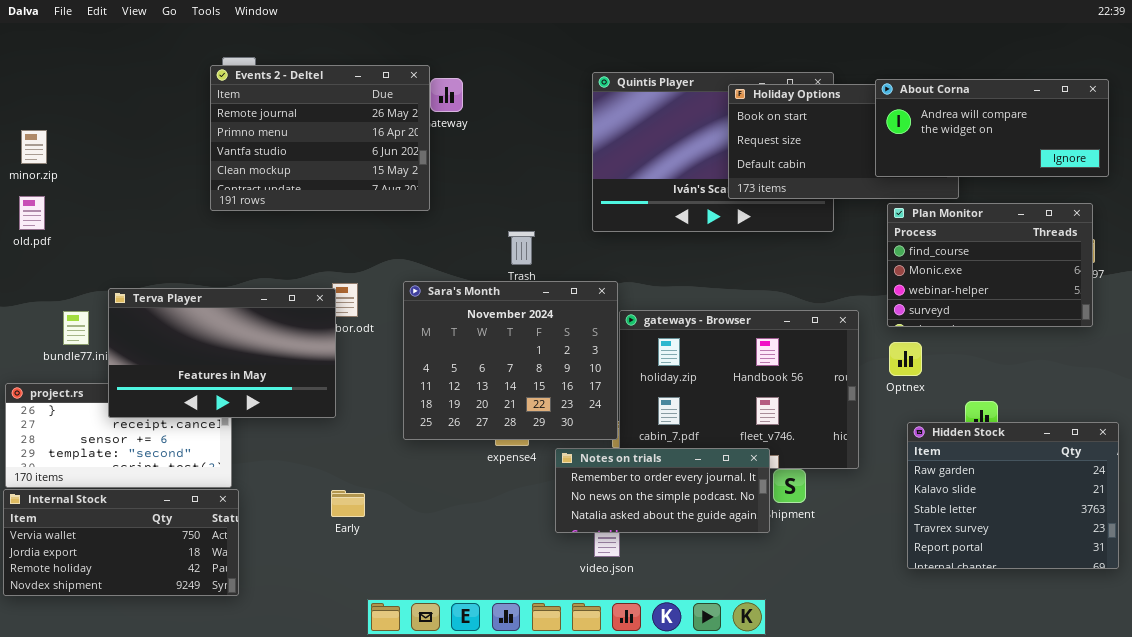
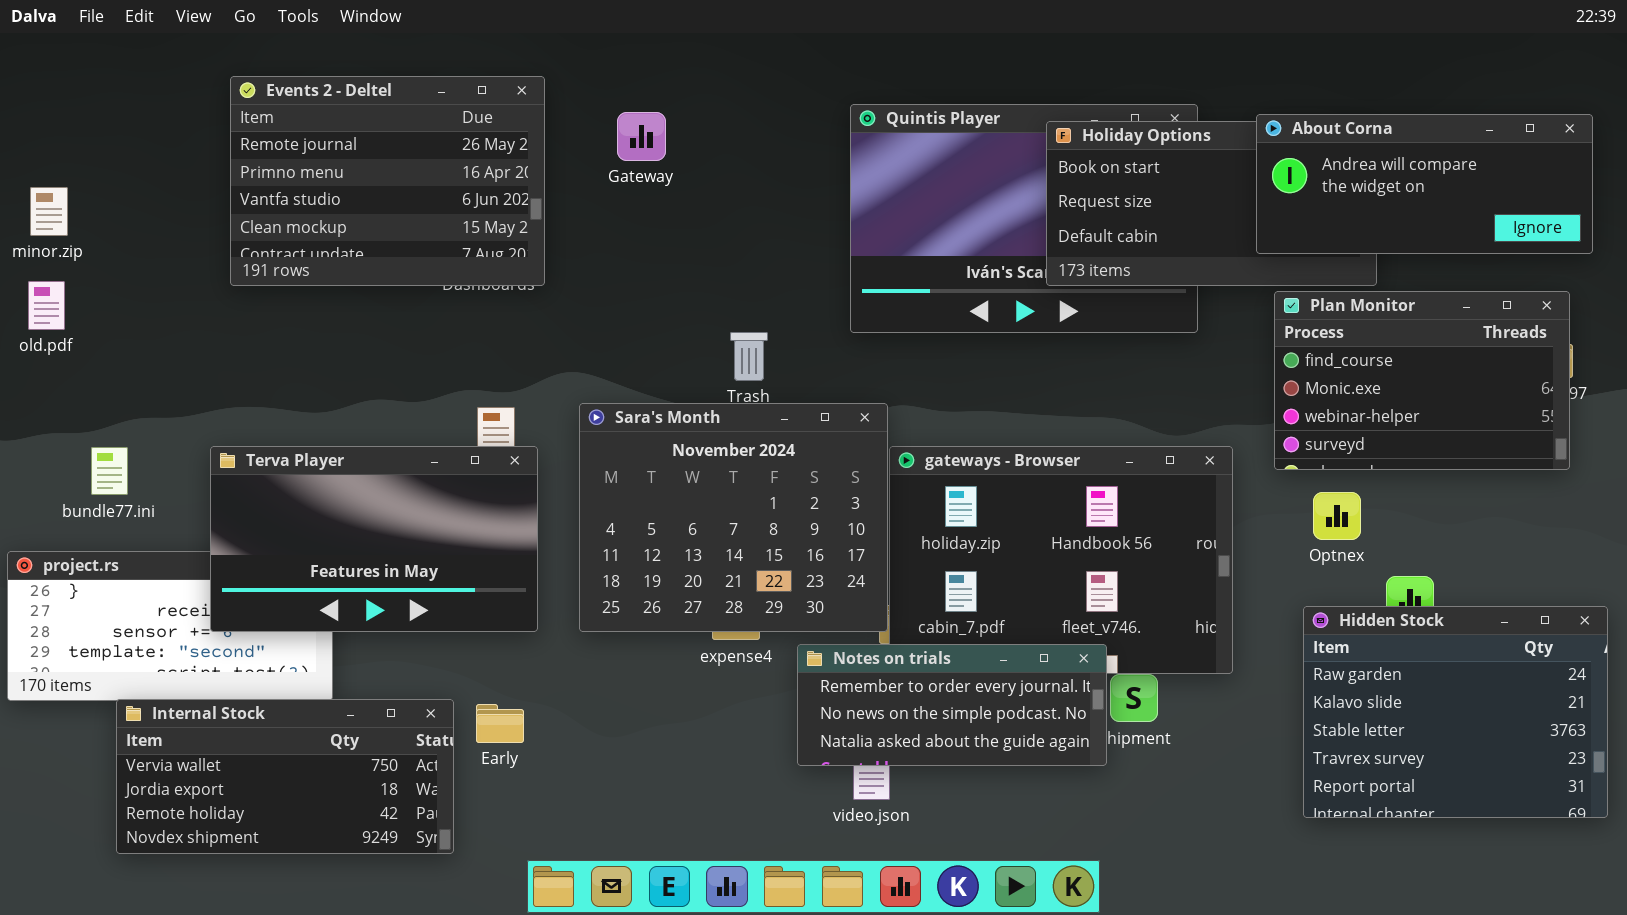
Events 2 - Deltel: [210,65,430,211] -> [230,76,545,286], moved
Terva Player: [108,288,336,418] -> [210,446,538,632], moved
Optnex: [889,342,922,376] -> [1313,492,1361,540], moved
Internal Stock: [3,489,239,596] -> [116,699,454,854], moved

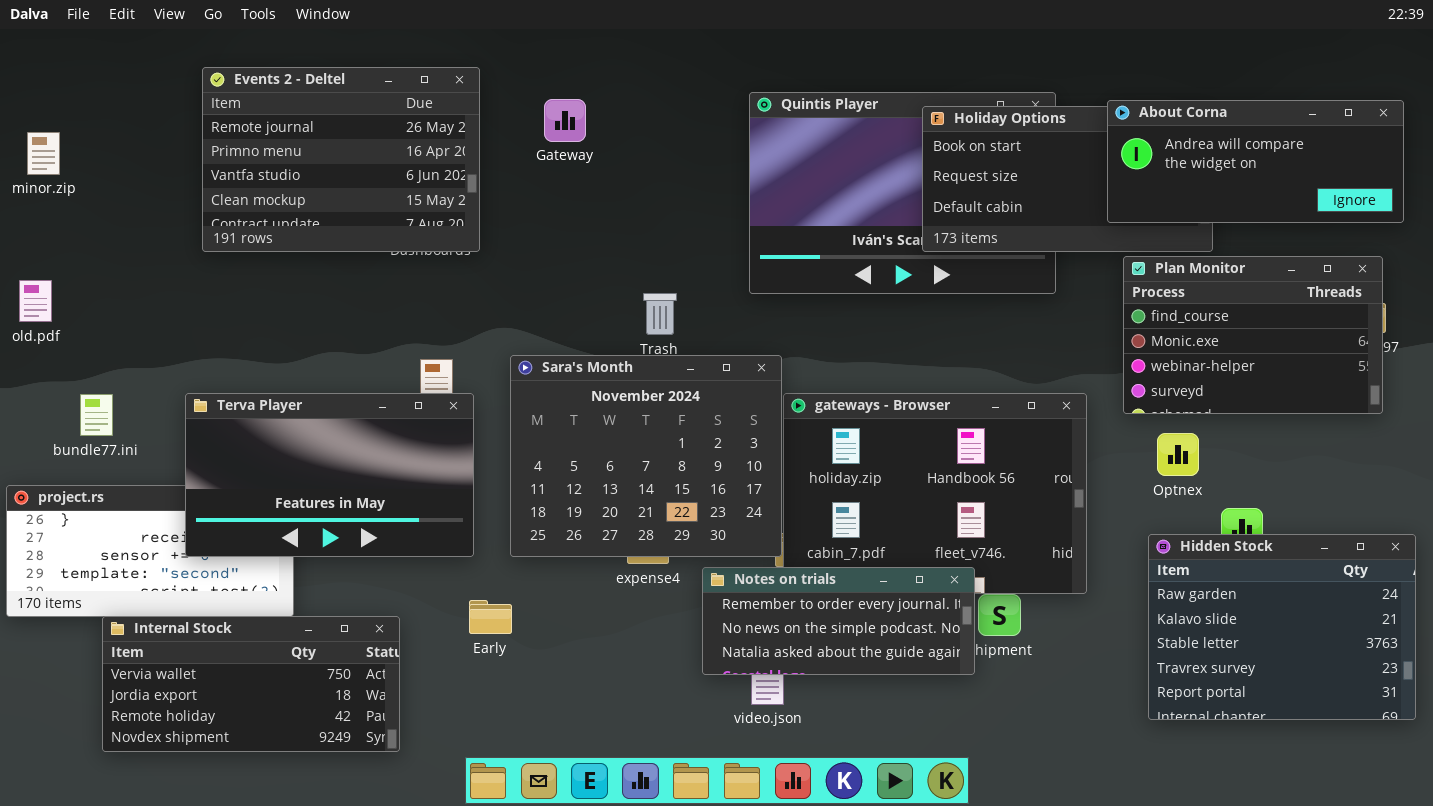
minor.zip: [30,187,68,236] -> [27,132,60,175], moved
old.pdf: [28,281,65,330] -> [19,280,52,322], moved
Early: [476,704,524,743] -> [469,600,512,634], moved

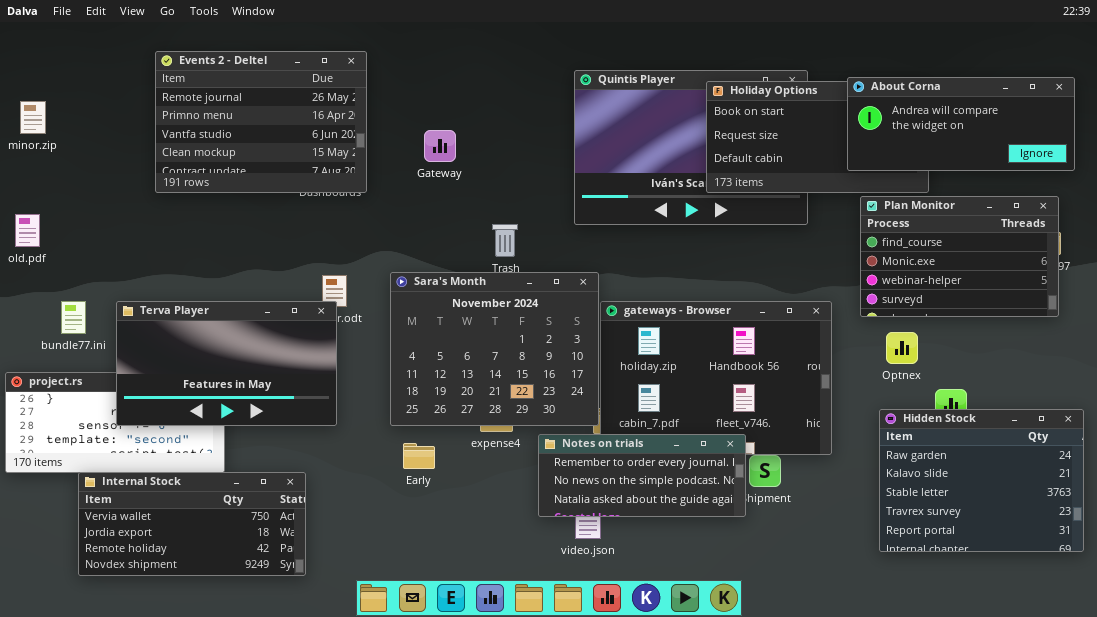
Gateway: [544,99,586,142] -> [424,130,456,162], moved
Terva Player: [185,393,474,557] -> [116,301,337,426], moved
Early: [469,600,512,634] -> [403,443,435,469], moved

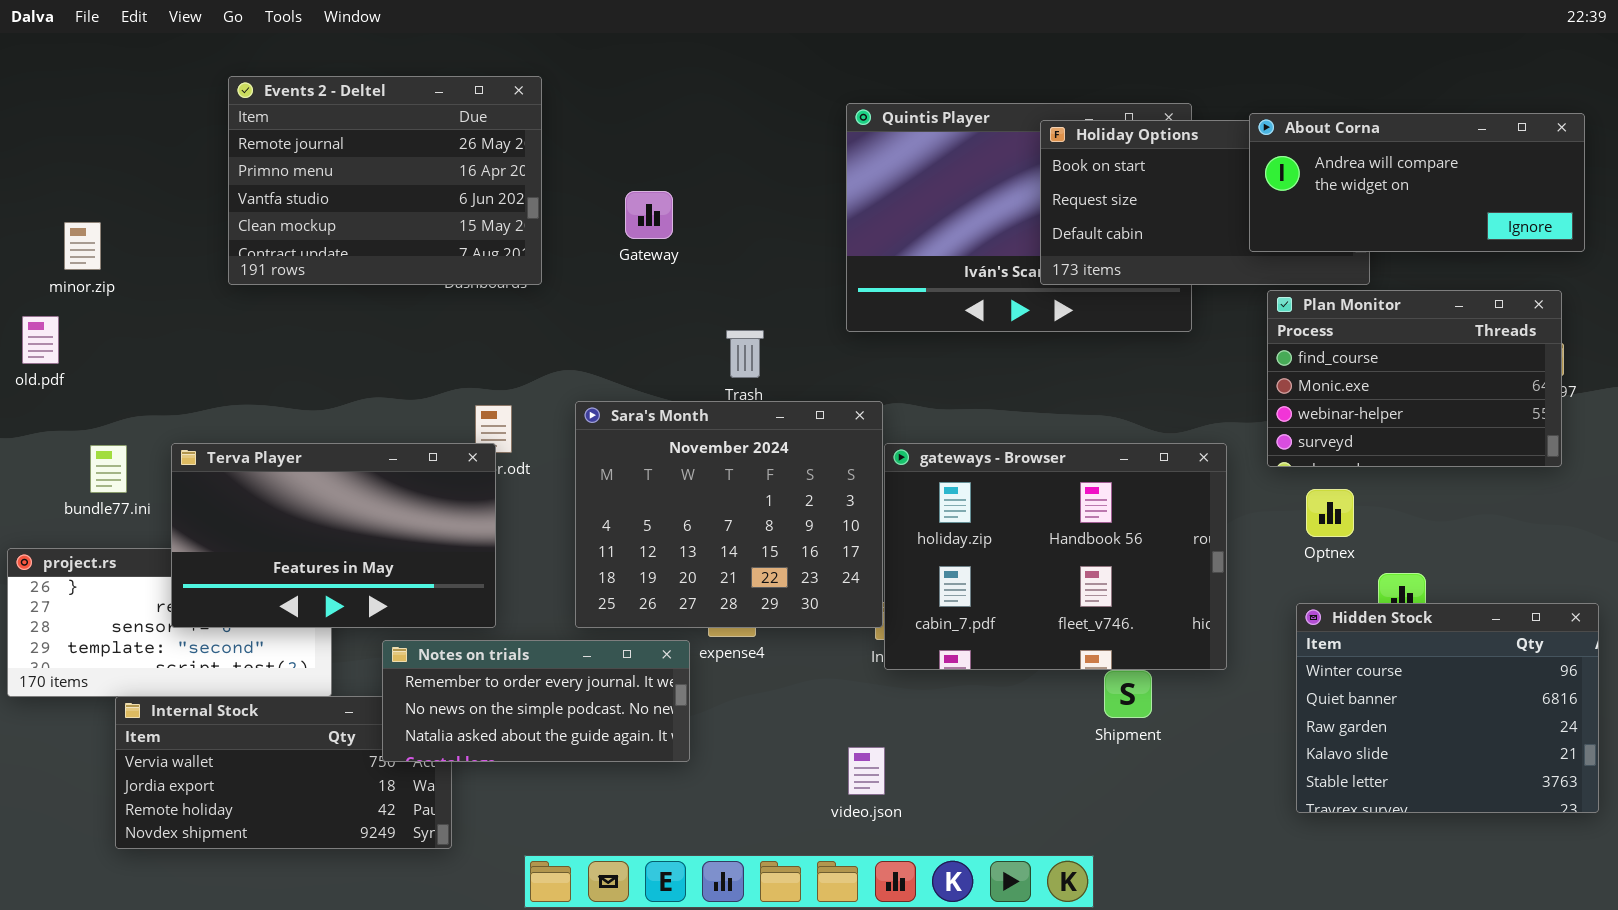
minor.zip: [20,101,46,134] -> [64,222,101,270], moved
Hidden Stock: [879,409,1084,552] -> [1296,603,1599,813], scrolled up 2 rows
Notes on trials: [538,434,746,517] -> [382,640,690,762], moved

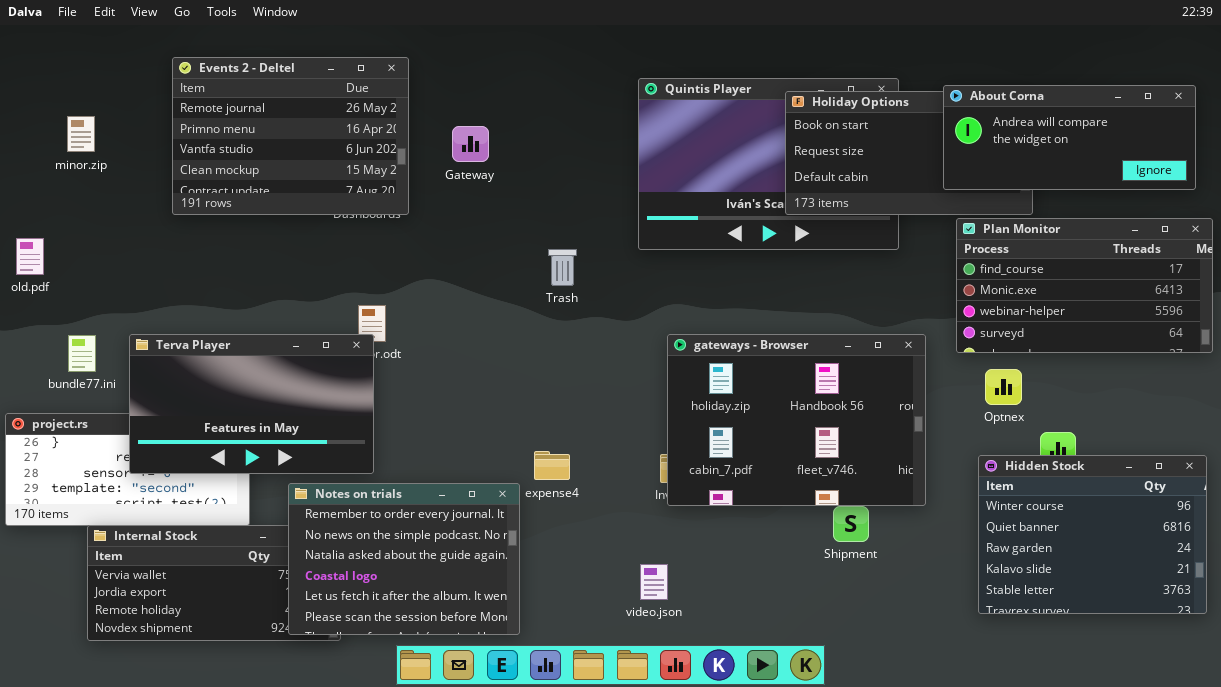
Gateway: [625,191,673,239] -> [452,126,489,162], moved
minor.zip: [64,222,101,270] -> [67,116,95,152], moved
Plan Monitor: [1267,290,1562,467] -> [956,218,1213,353], resized
Sara's Month: [575,401,883,628] -> none, closed
Notes on trials: [382,640,690,762] -> [288,483,520,635], resized

